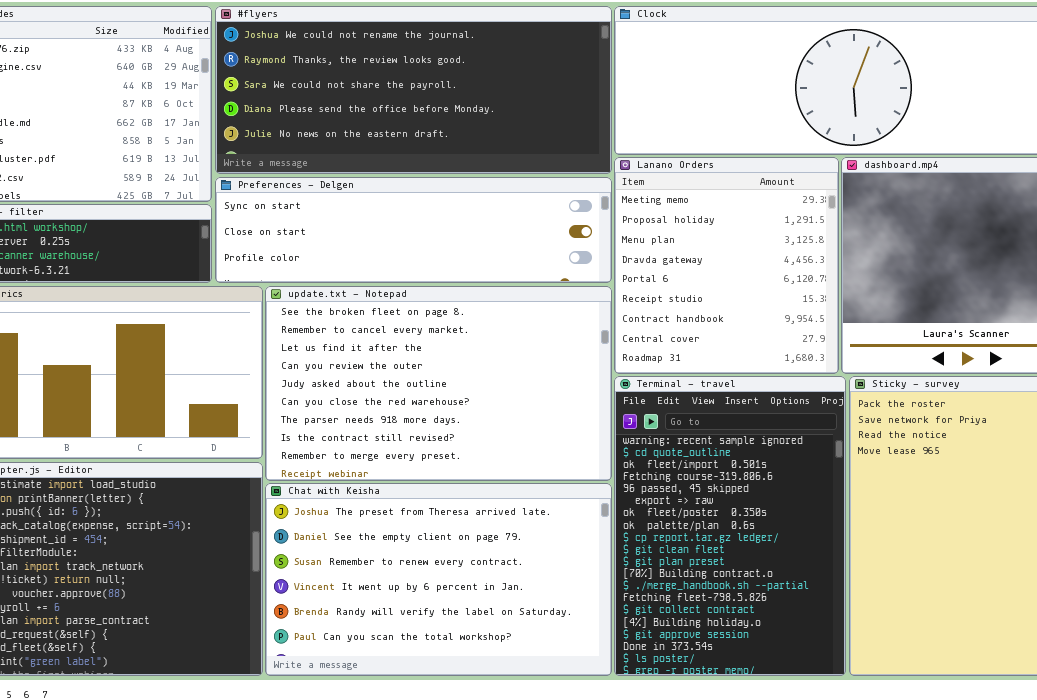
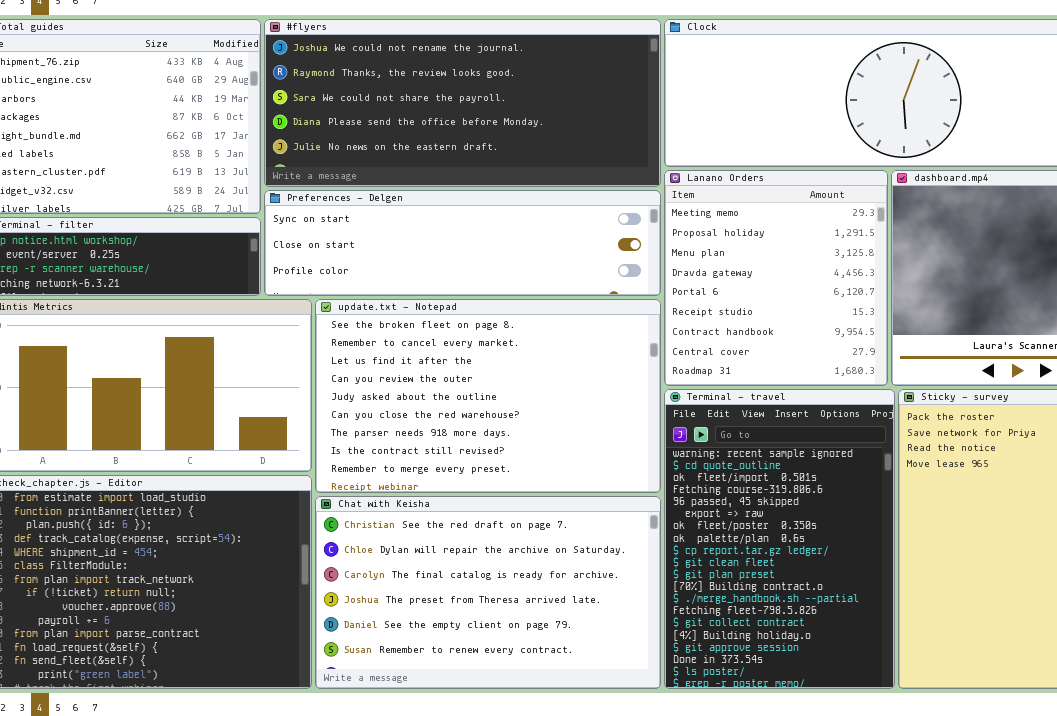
Chat with Keisha: [265,483,612,676] -> [315,496,661,689], scrolled up 3 rows

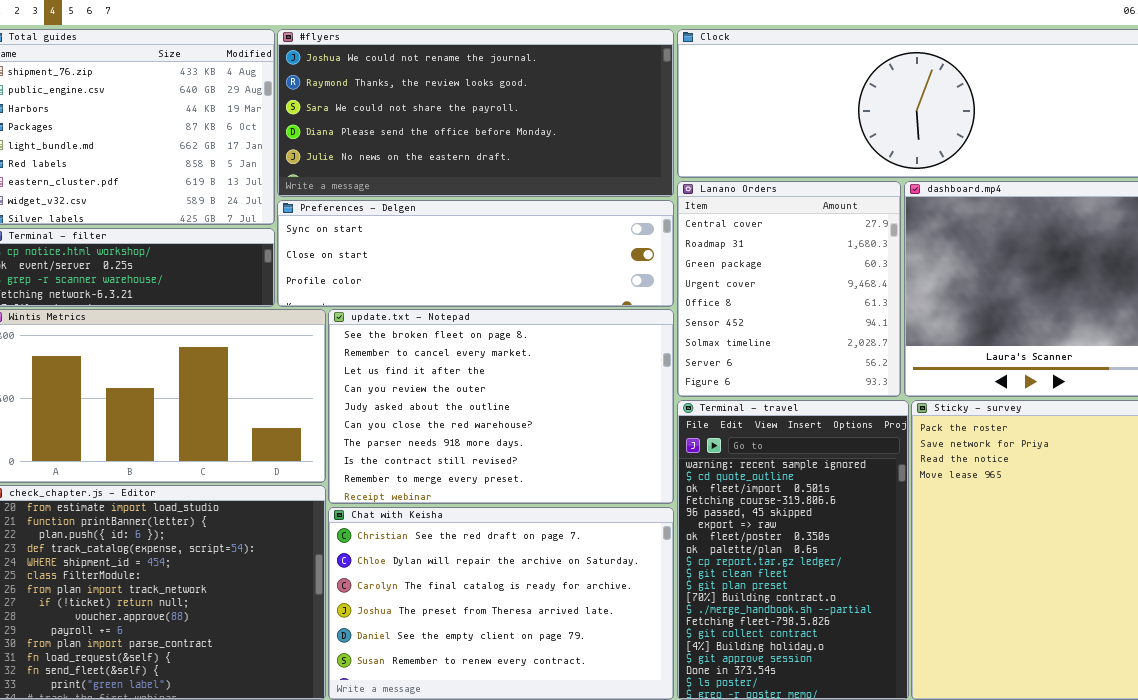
Lanano Orders: [664,170,888,386] -> [677,181,901,397], scrolled down 7 rows

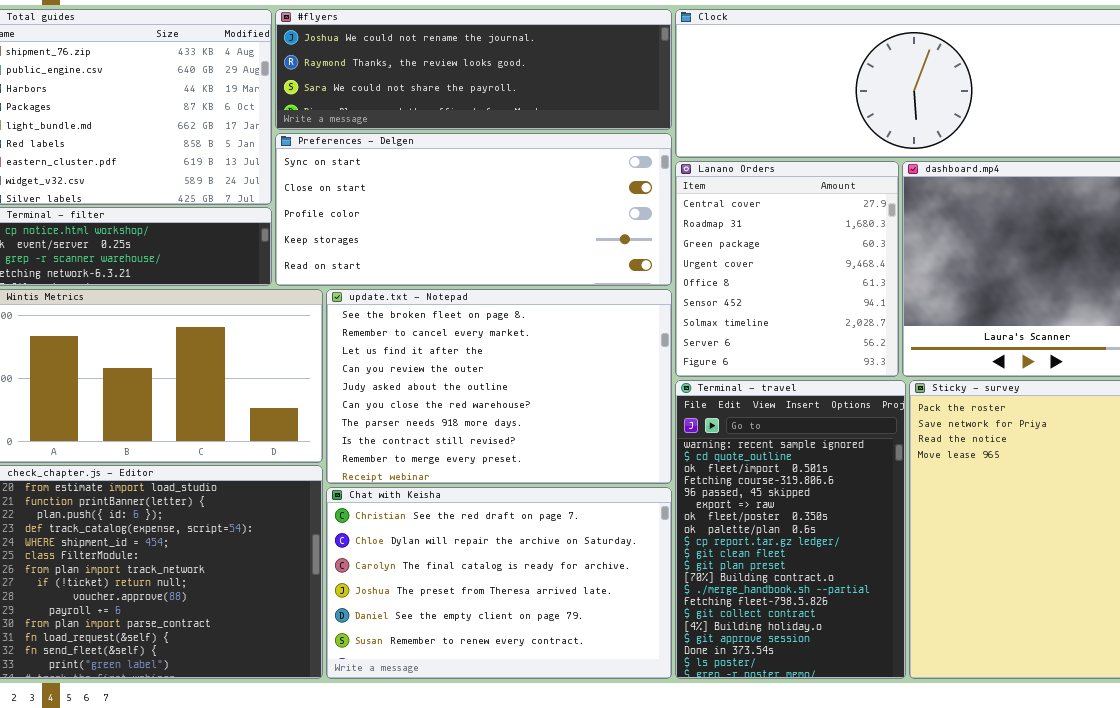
#flyers: [277,29,674,197] -> [275,9,672,130], resized
Preferences - Delgen: [277,200,674,307] -> [275,133,672,286], resized

